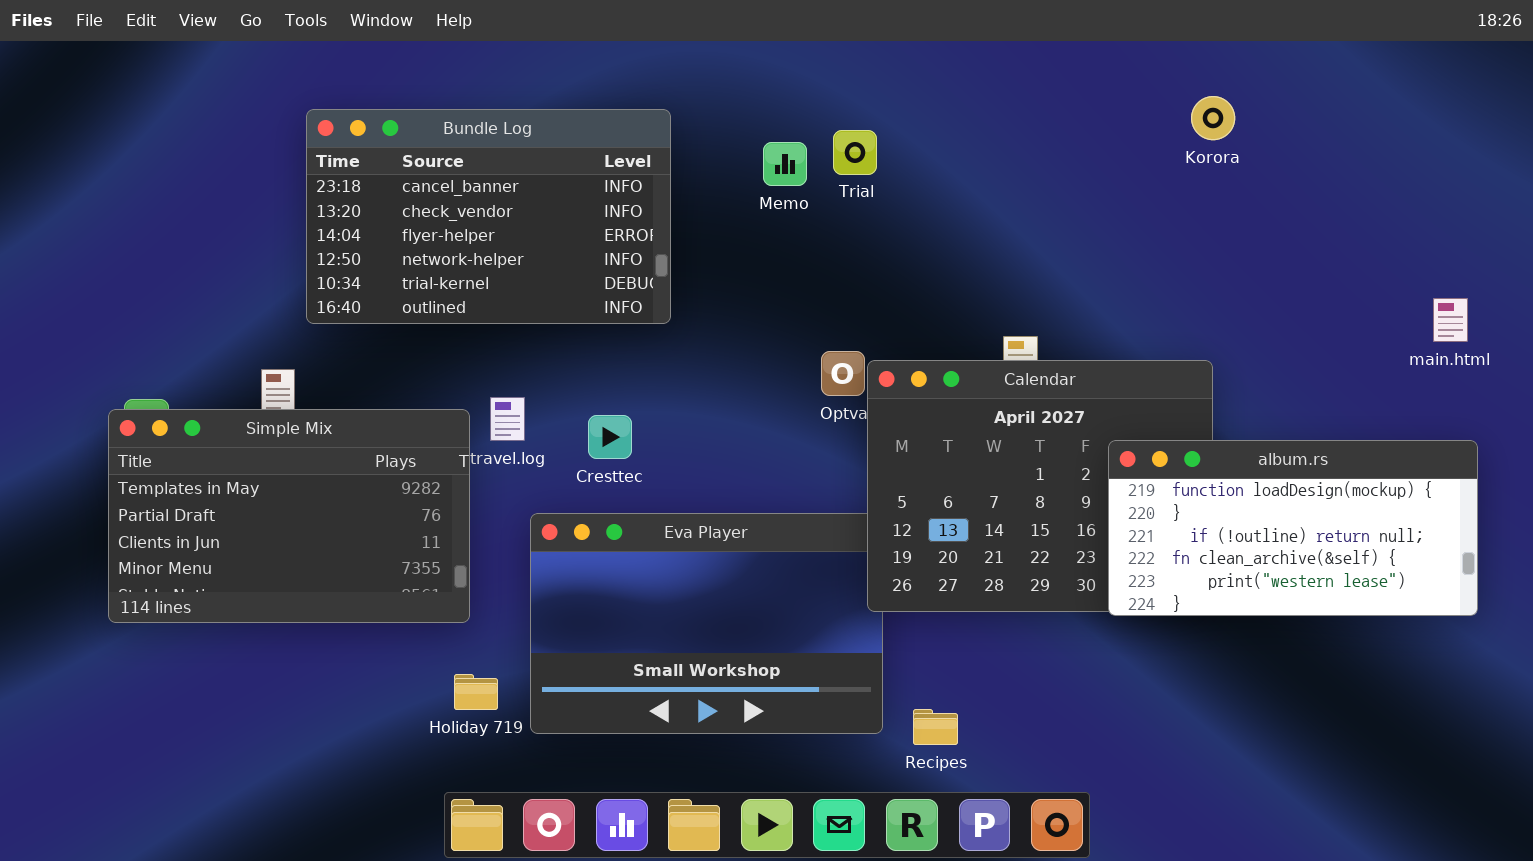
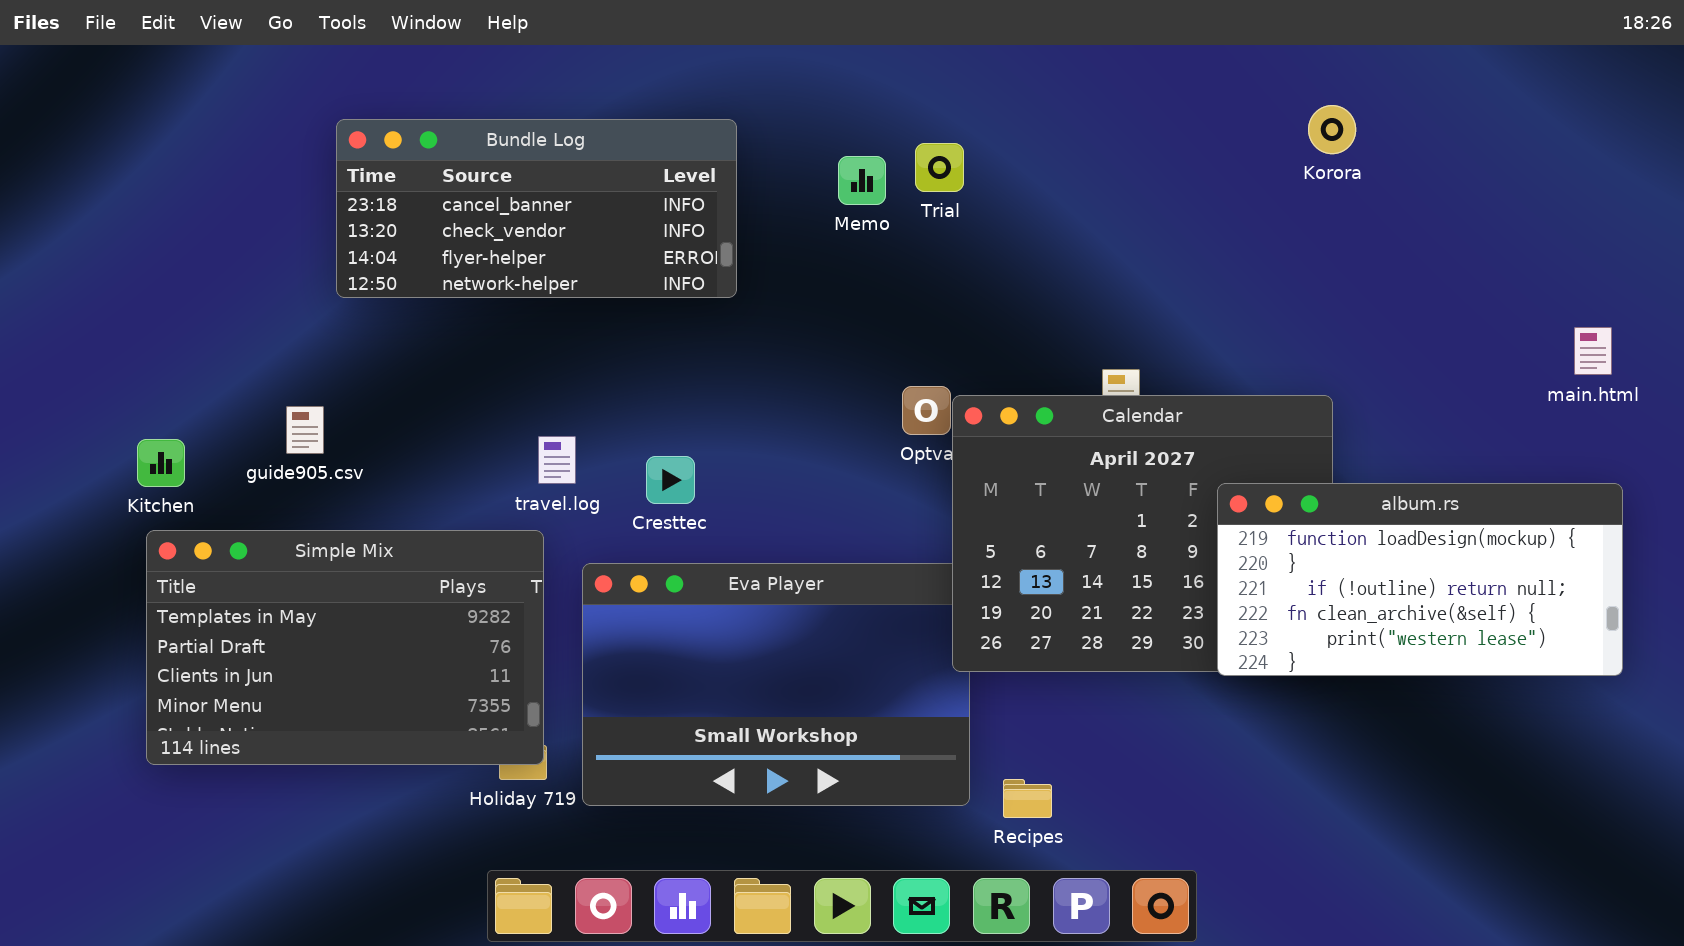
Bundle Log: [306,109,671,324] -> [336,119,737,298], resized
Simple Mix: [108,409,470,623] -> [146,530,544,765], moved

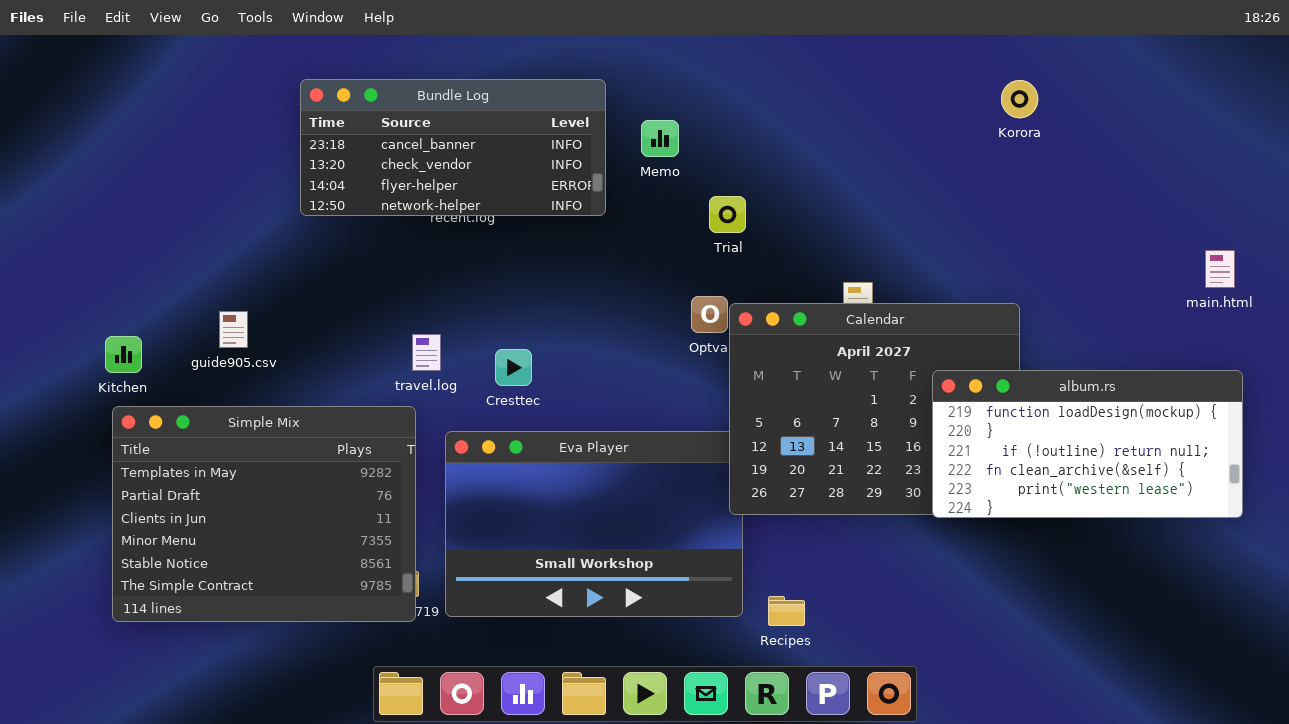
Bundle Log: [336,119,737,298] -> [300,79,606,216], moved
Trial: [915,143,964,192] -> [709,196,746,233], moved
Simple Mix: [146,530,544,765] -> [112,406,416,622], resized

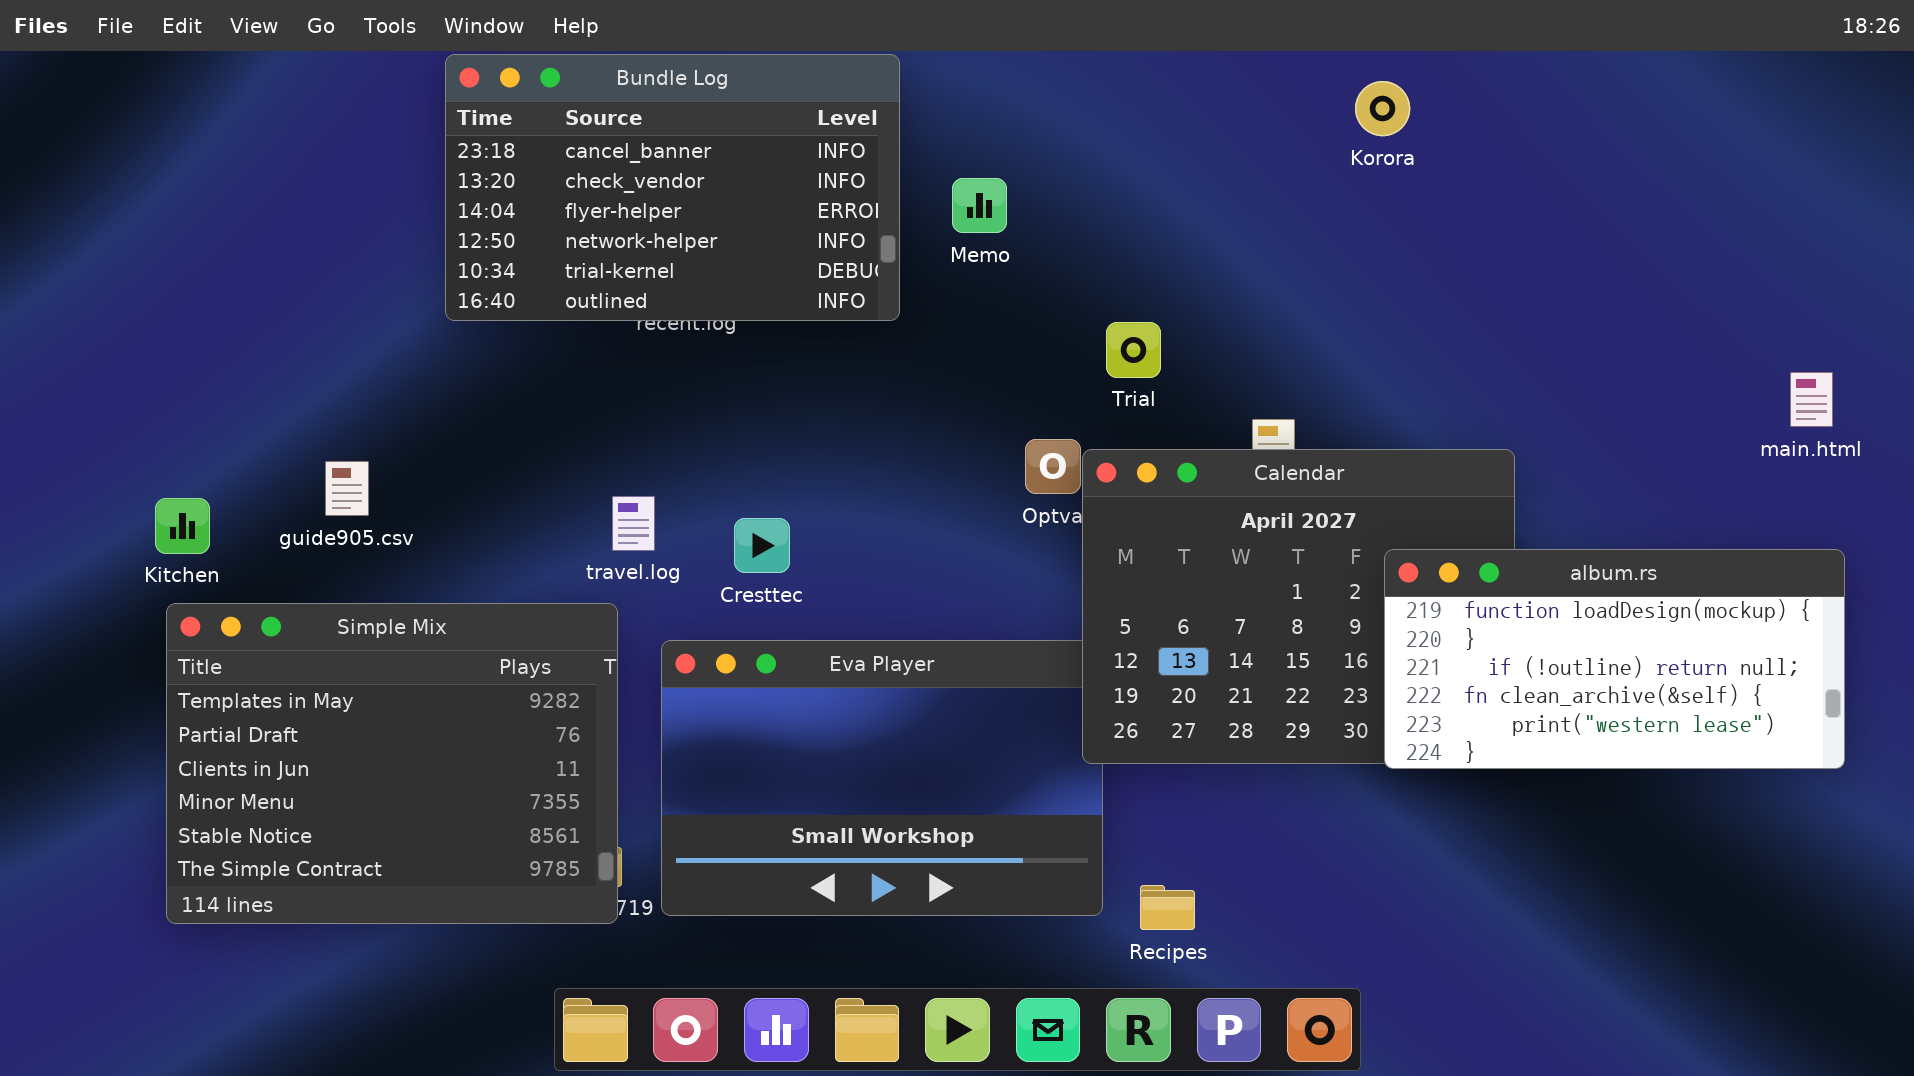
Bundle Log: [300,79,606,216] -> [445,54,900,321], resized
Korora: [1001,80,1038,118] -> [1355,81,1410,136], moved
Trial: [709,196,746,233] -> [1106,322,1161,378], moved

